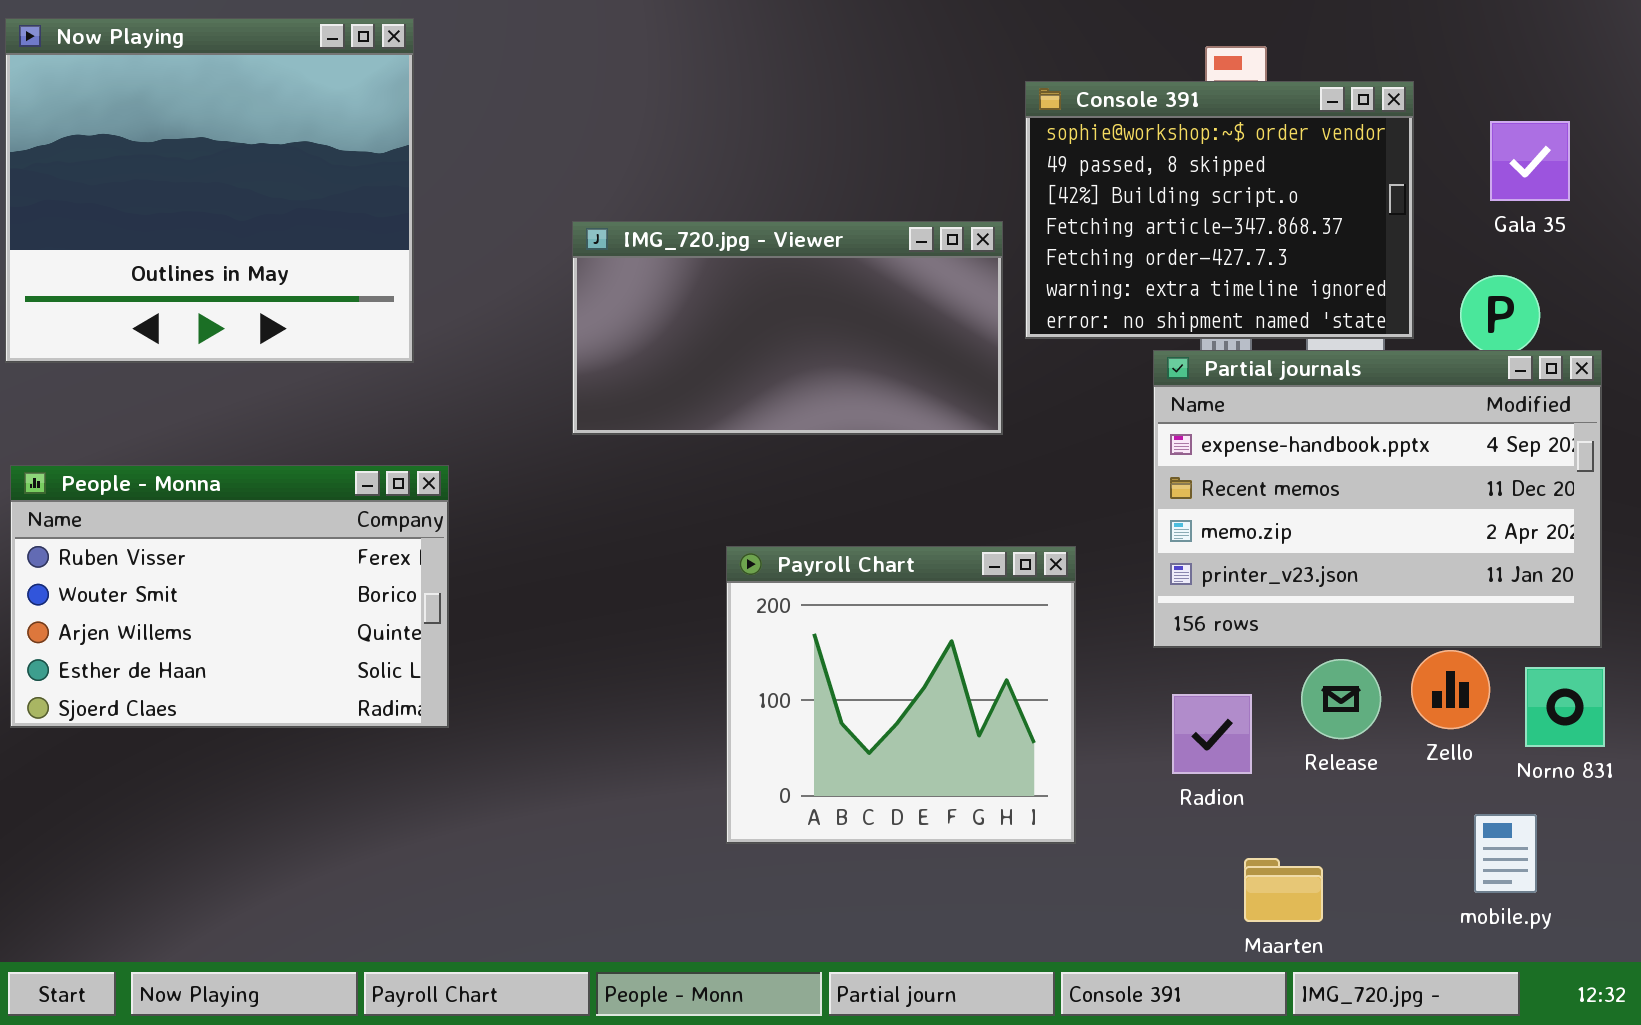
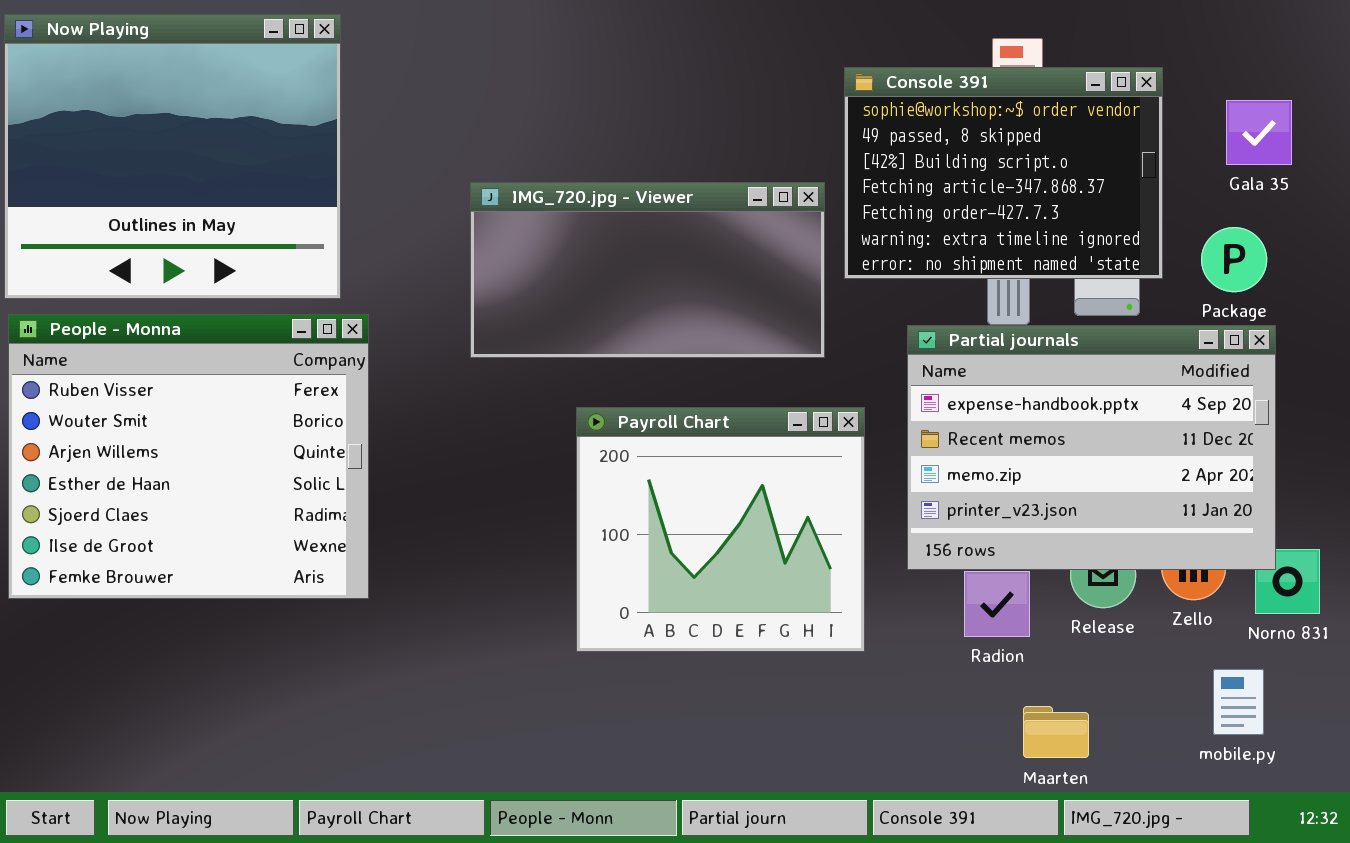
Partial journals: [1153,350,1602,648] -> [907,325,1276,570], moved
People - Monna: [10,465,449,728] -> [8,314,369,599], resized
Payroll Chart: [726,546,1076,844] -> [576,407,865,652], moved

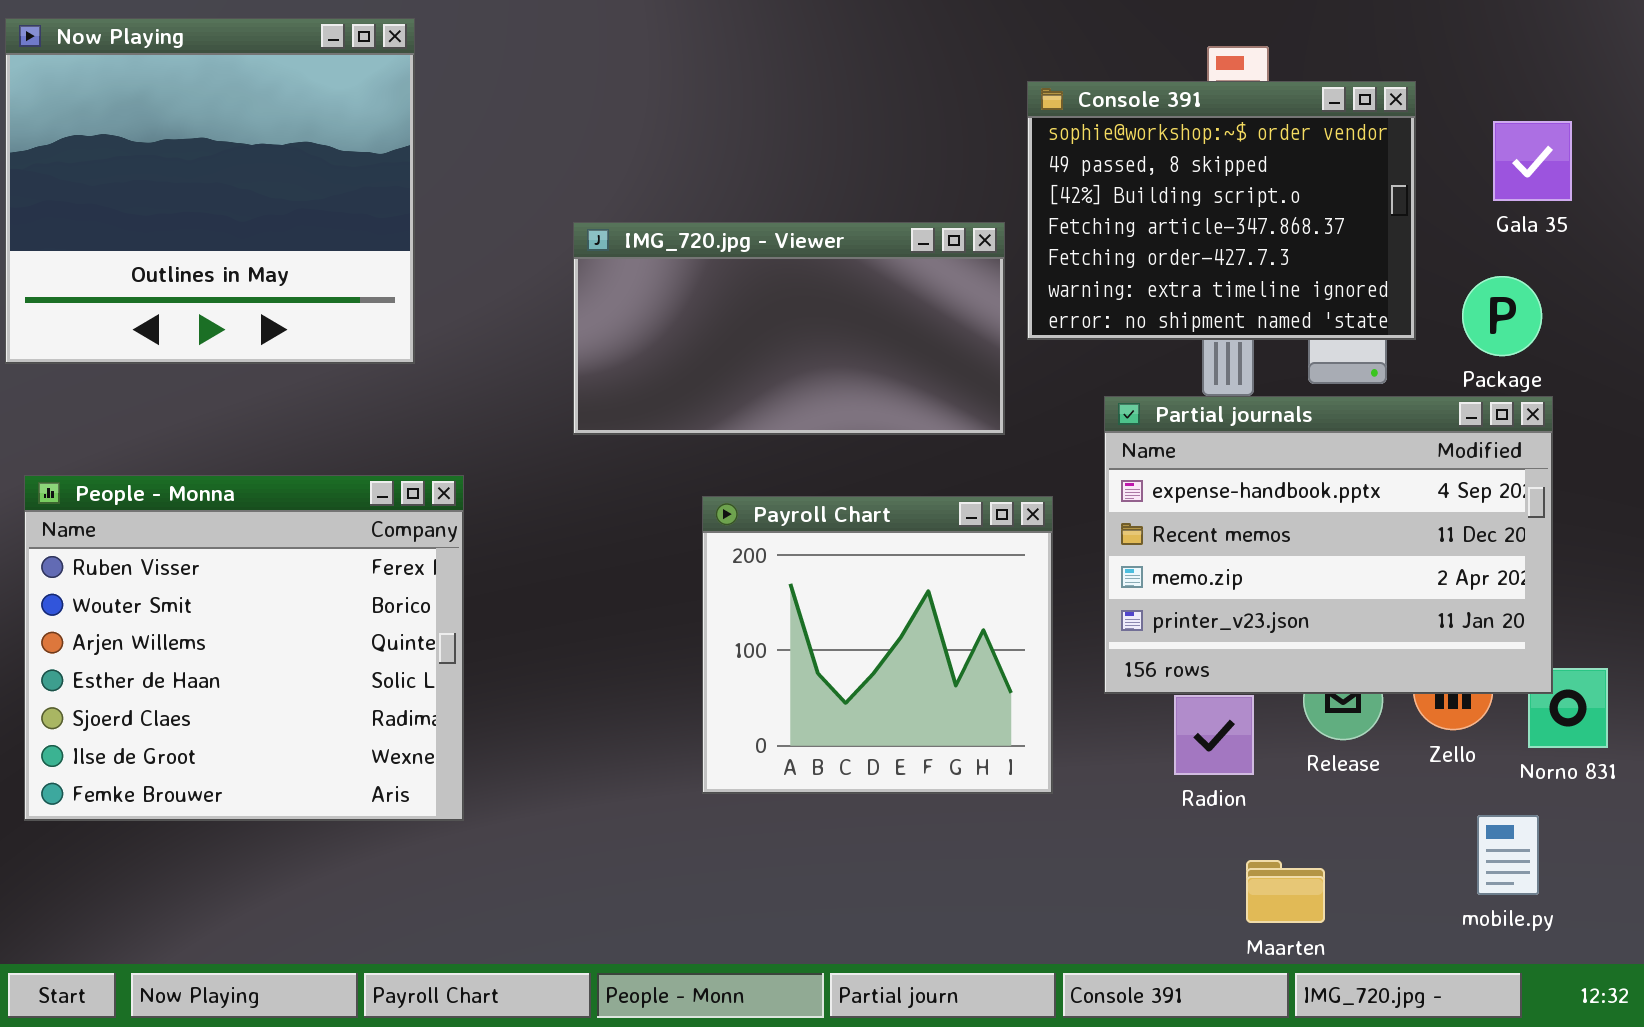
People - Monna: [8,314,369,599] -> [24,475,464,821], moved

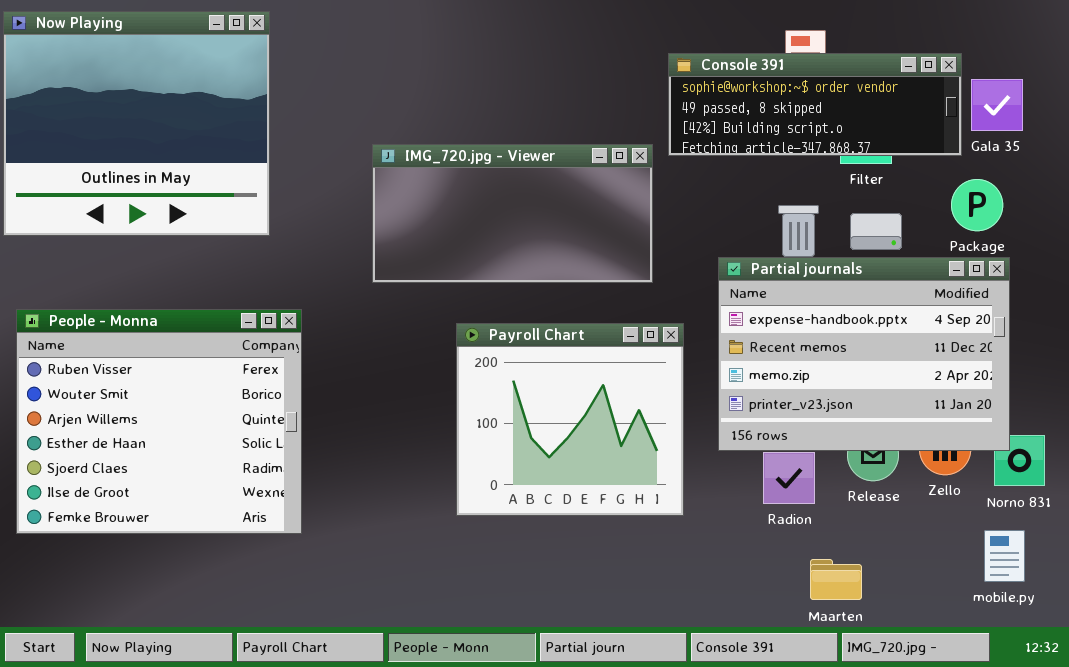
Console 391: [1027,81,1416,340] -> [668,53,962,156], resized
mobile.py: [1477,815,1539,895] -> [984,530,1025,582], moved

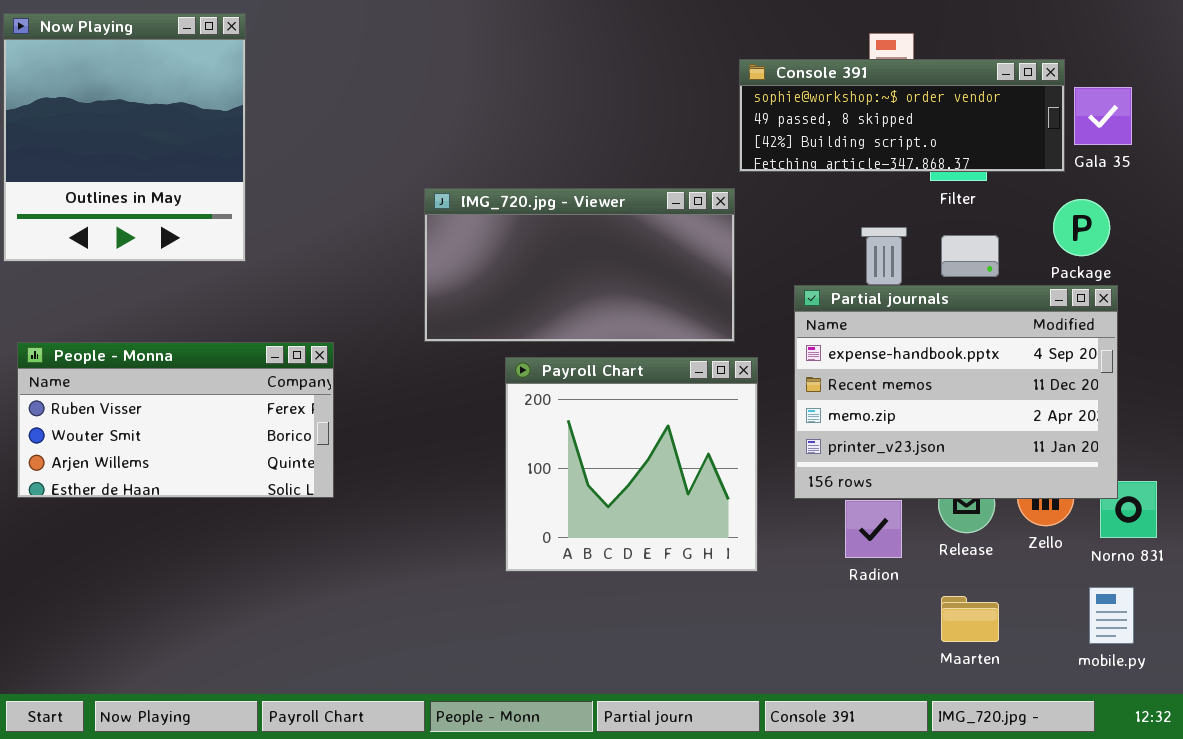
Now Playing: [3,11,270,236] -> [3,13,246,262], resized
IMG_720.jpg - Viewer: [372,144,653,283] -> [424,188,735,342], moved
People - Monna: [16,309,302,534] -> [17,342,334,498], resized
Maarten: [810,559,862,600] -> [941,596,999,642], moved

